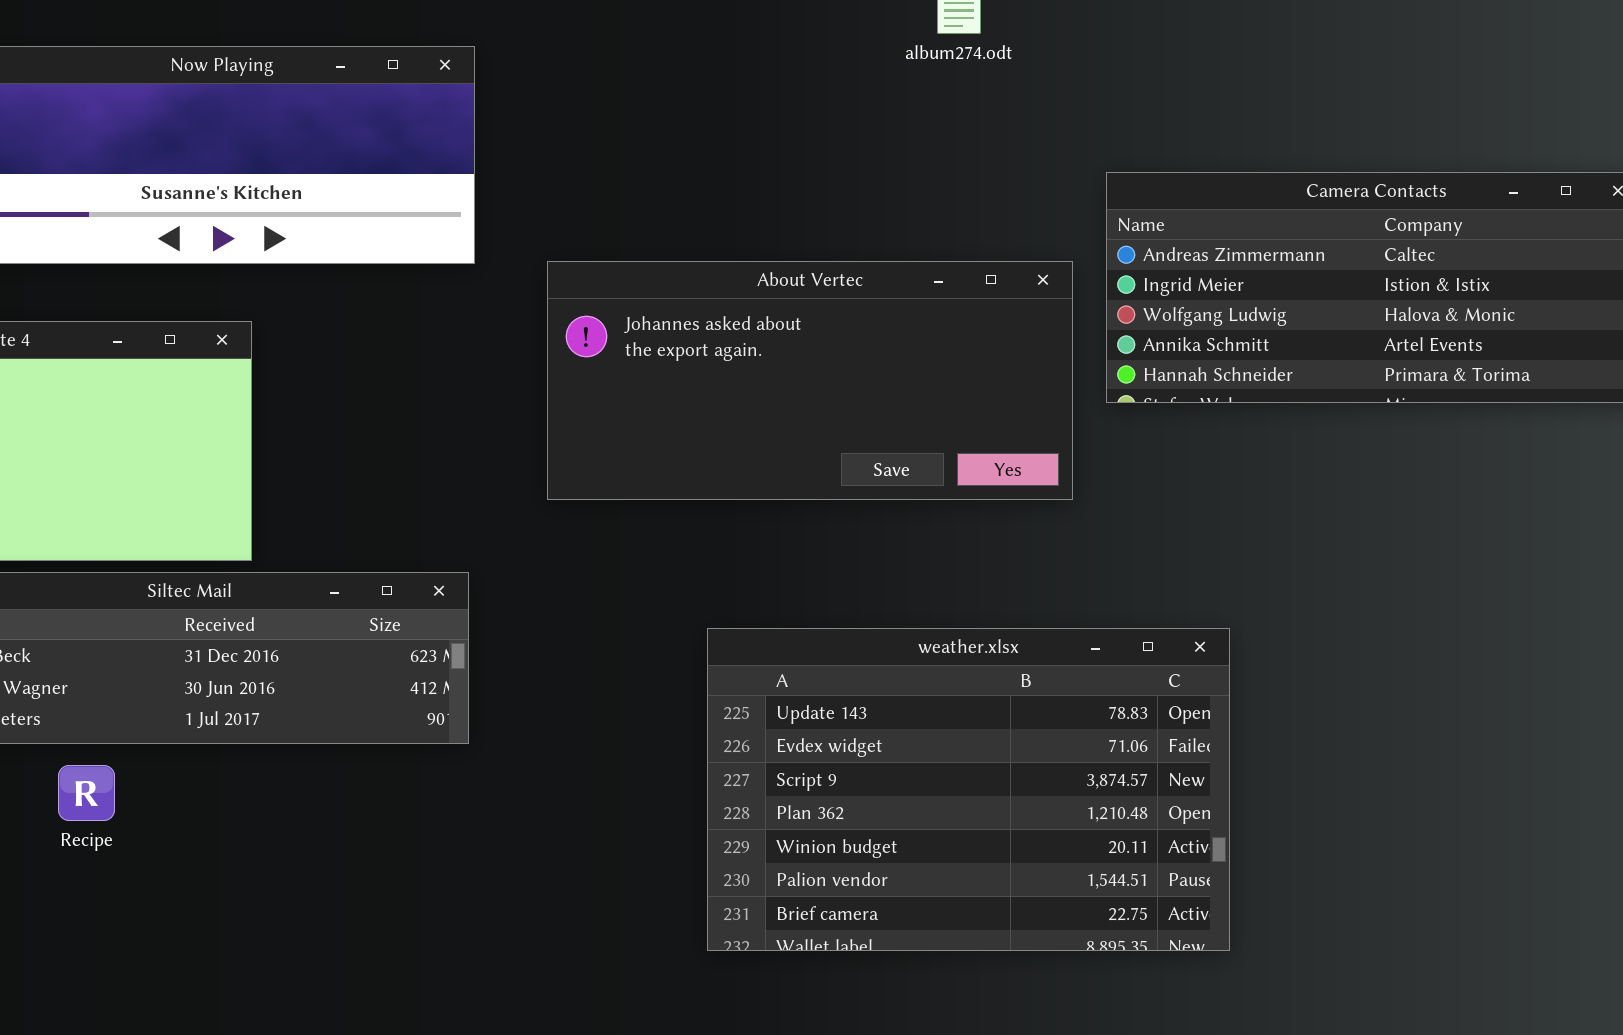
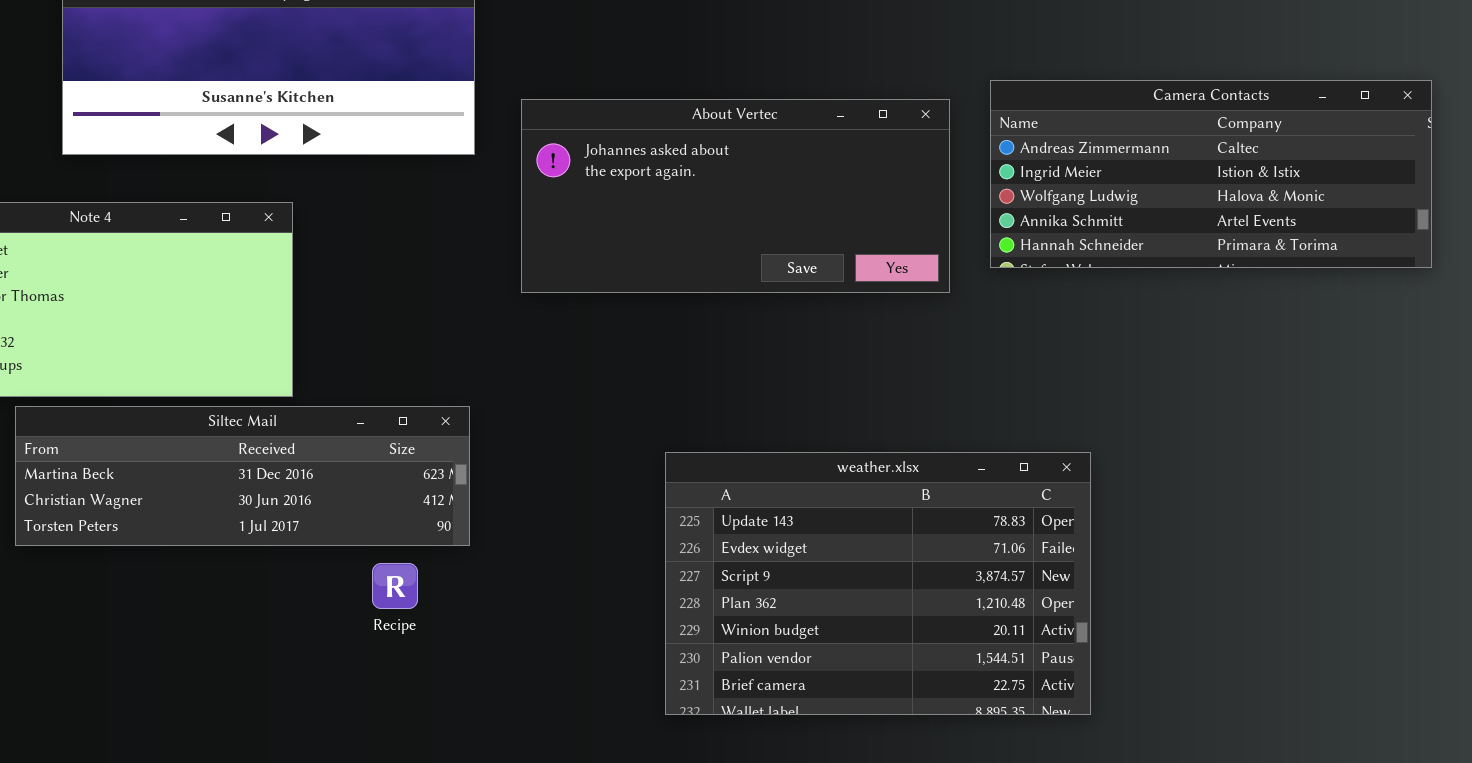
About Vertec: [547,261,1073,500] -> [521,99,950,293], moved
Recipe: [58,765,115,821] -> [372,563,418,609], moved

